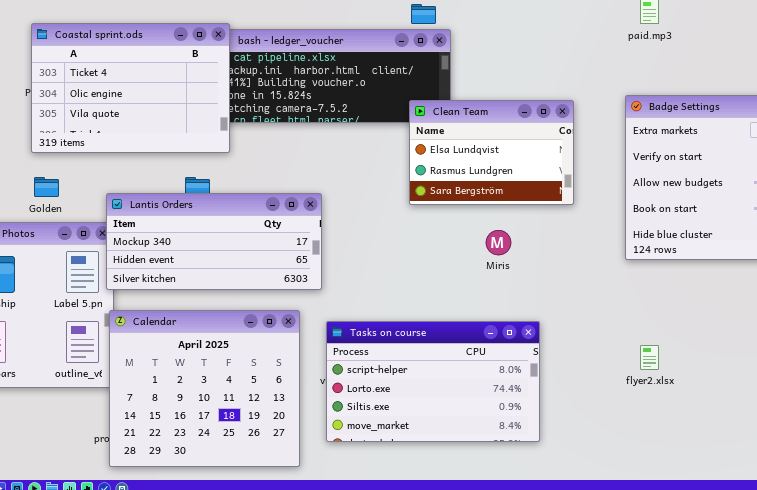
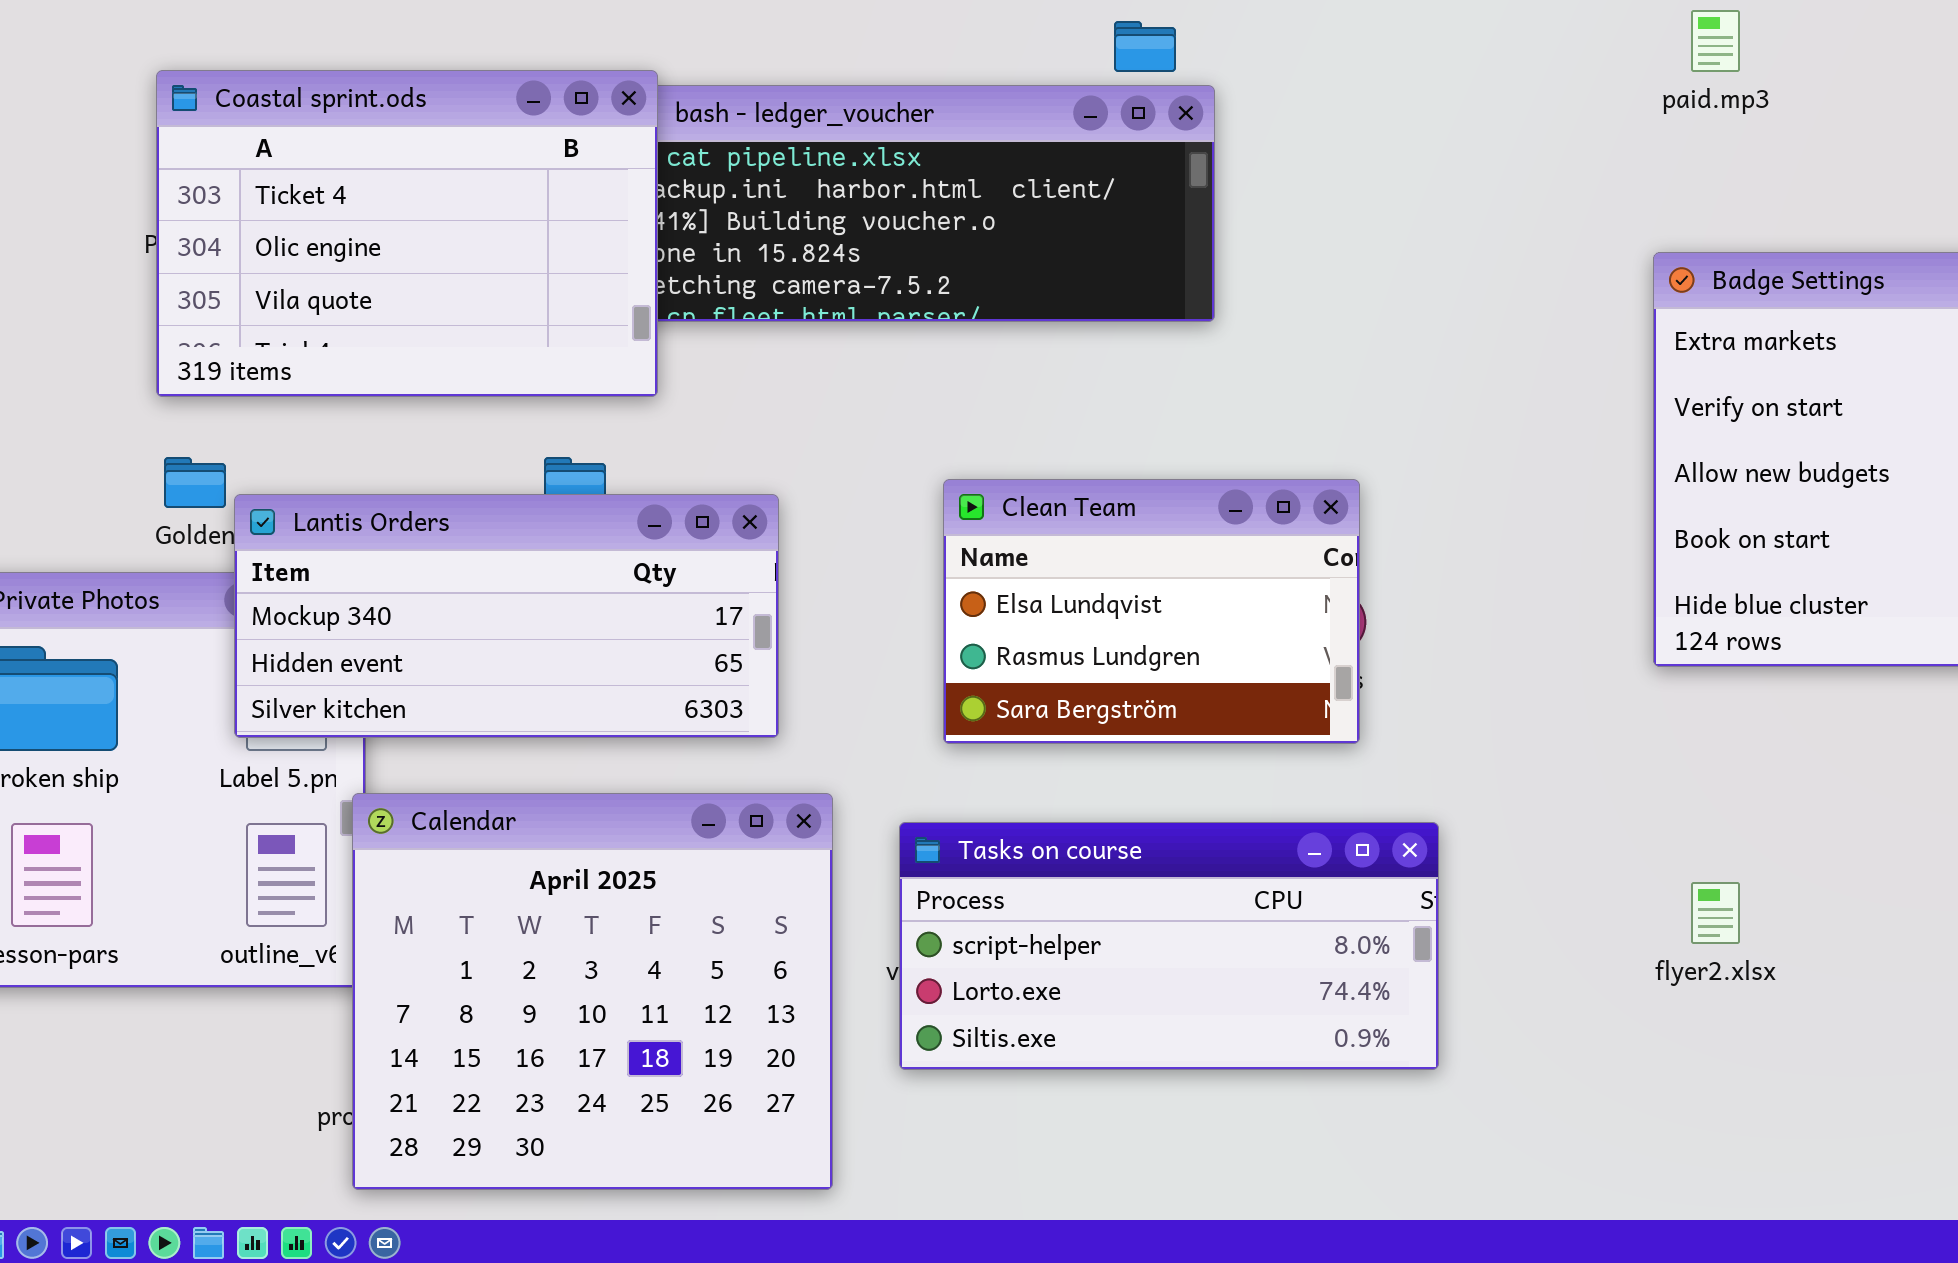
Clean Team: [409,100,574,205] -> [943,479,1360,744], moved
Lantis Orders: [106,193,322,290] -> [234,494,779,738], moved
Tasks on course: [326,321,540,442] -> [899,822,1439,1070], resized

